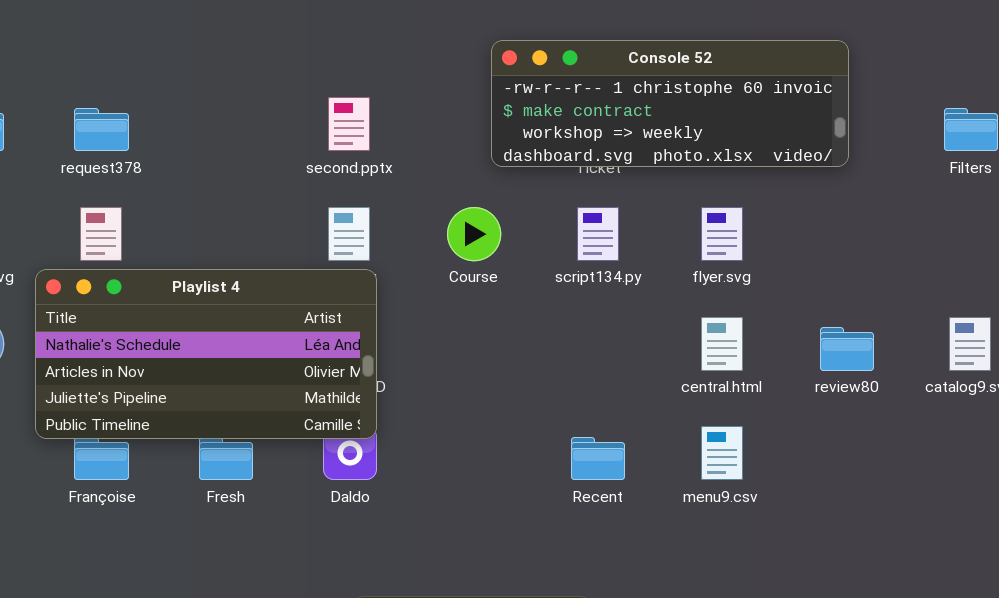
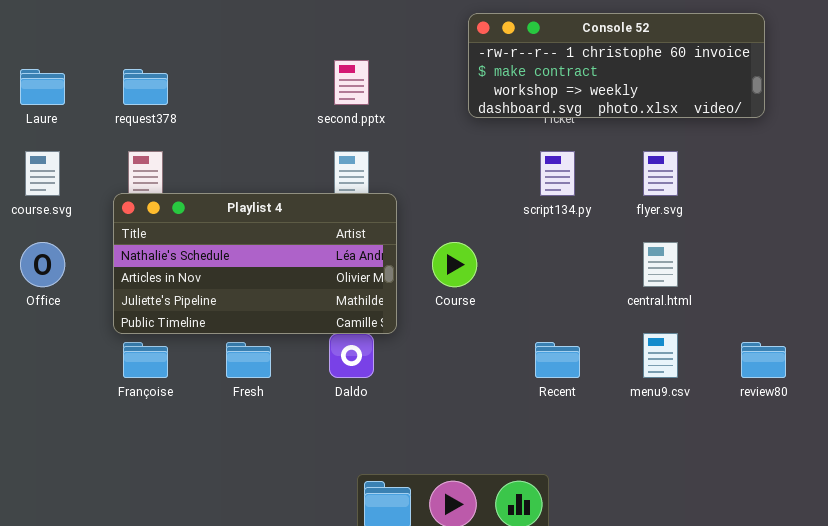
Course: [447,207,501,261] -> [432,242,477,287], moved
Playlist 4: [35,269,377,439] -> [113,193,397,334], moved
review80: [820,327,874,371] -> [741,342,786,378], moved

